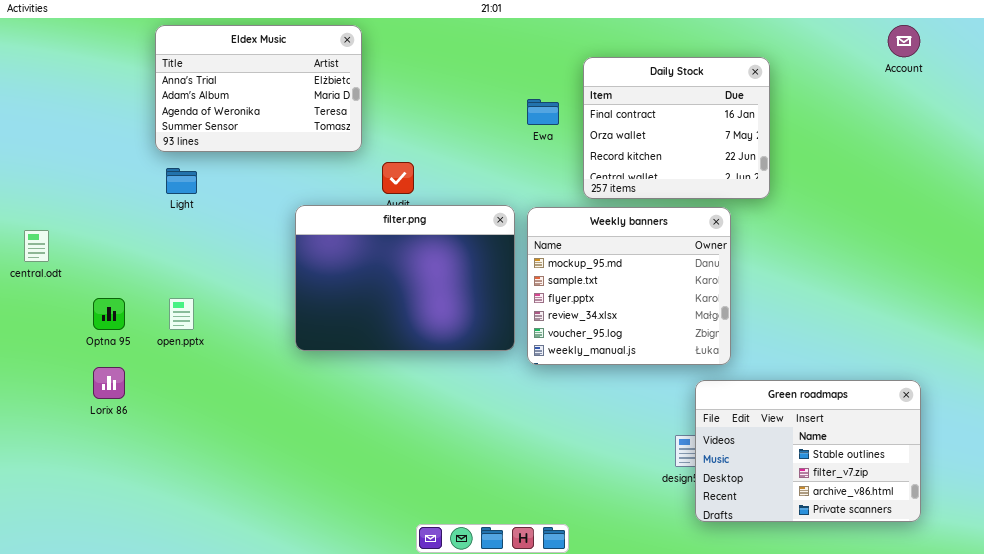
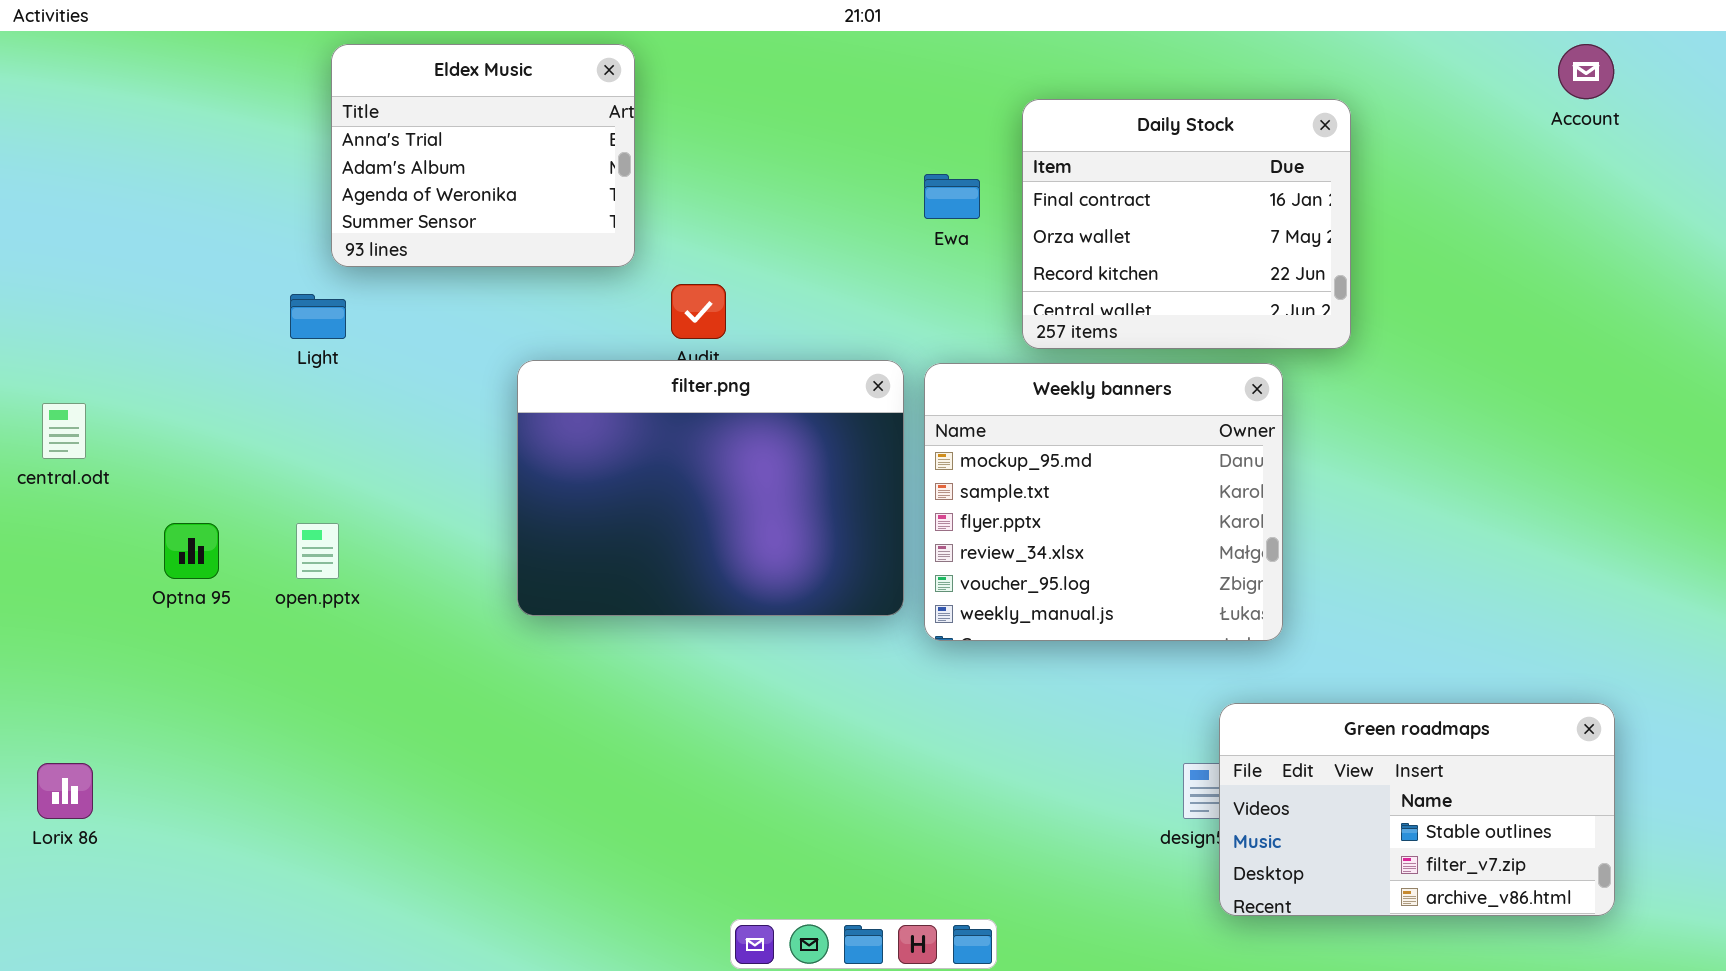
Eldex Music: [155,25,362,152] -> [331,44,635,267], resized
Lorix 86: [93,367,125,399] -> [37,763,93,819], moved
Green roadmaps: [695,380,921,522] -> [1219,703,1615,916], resized

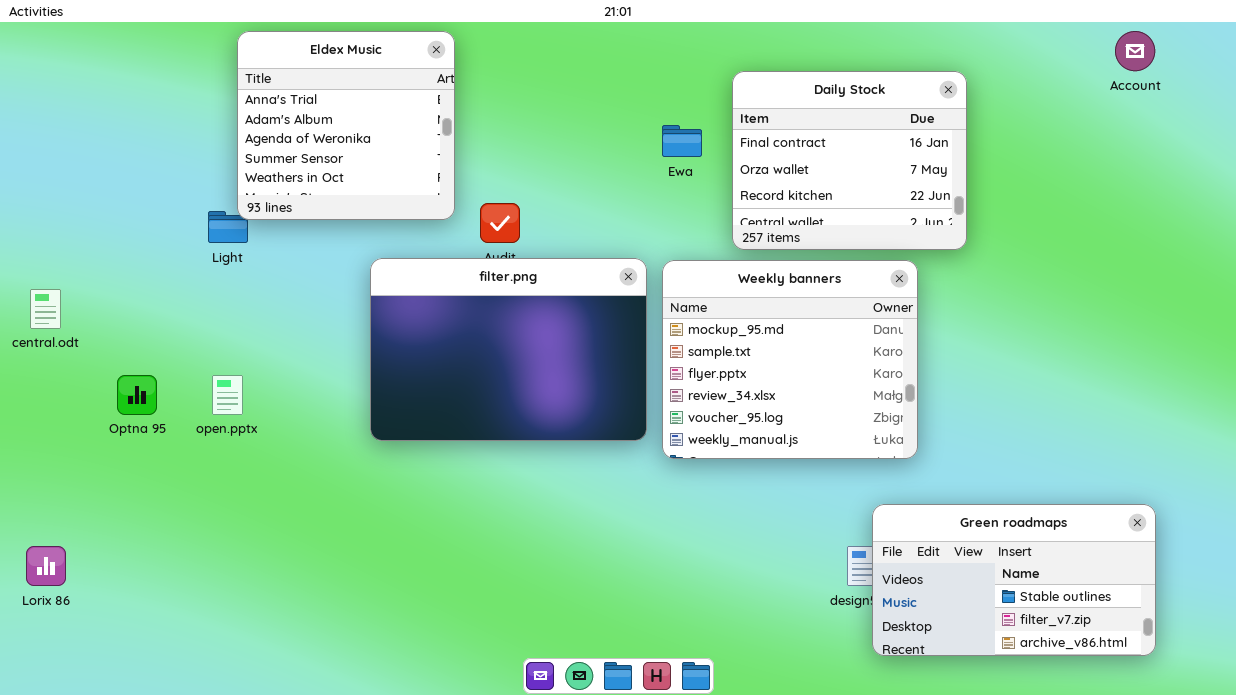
Eldex Music: [331,44,635,267] -> [237,31,455,220], resized

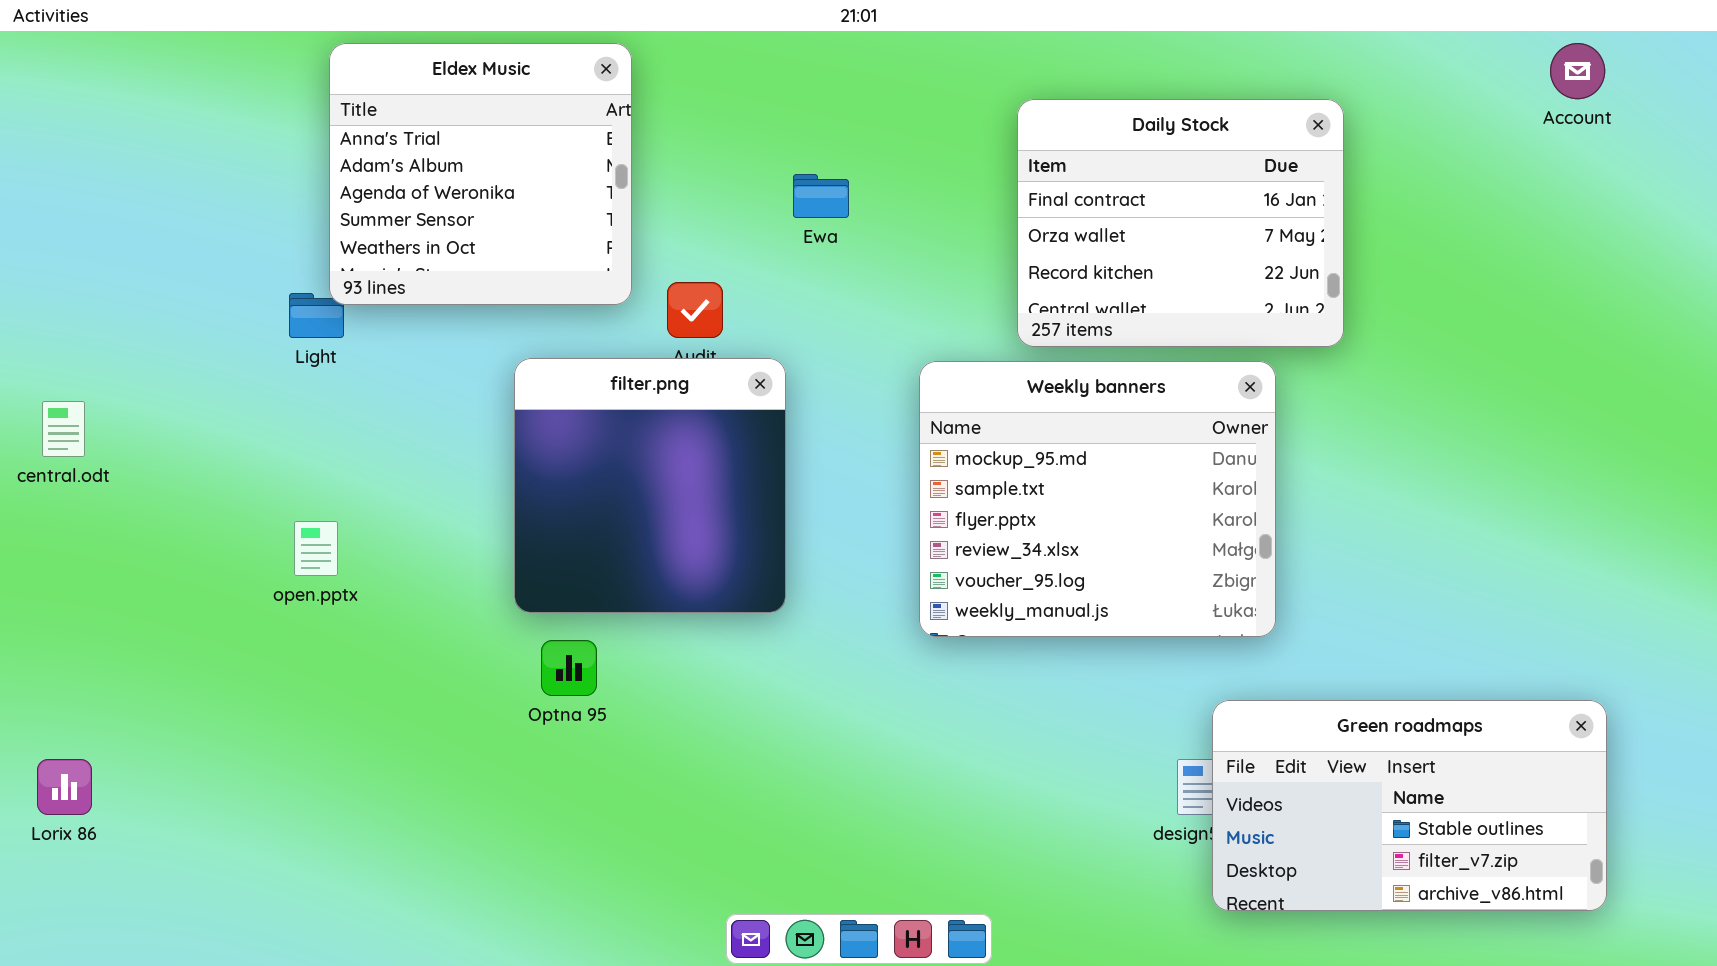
Ewa: [662,125,702,157] -> [793,174,849,218], moved
filter.png: [370,258,647,441] -> [514,358,786,613], resized
Optna 95: [117,375,157,415] -> [541,640,597,696], moved

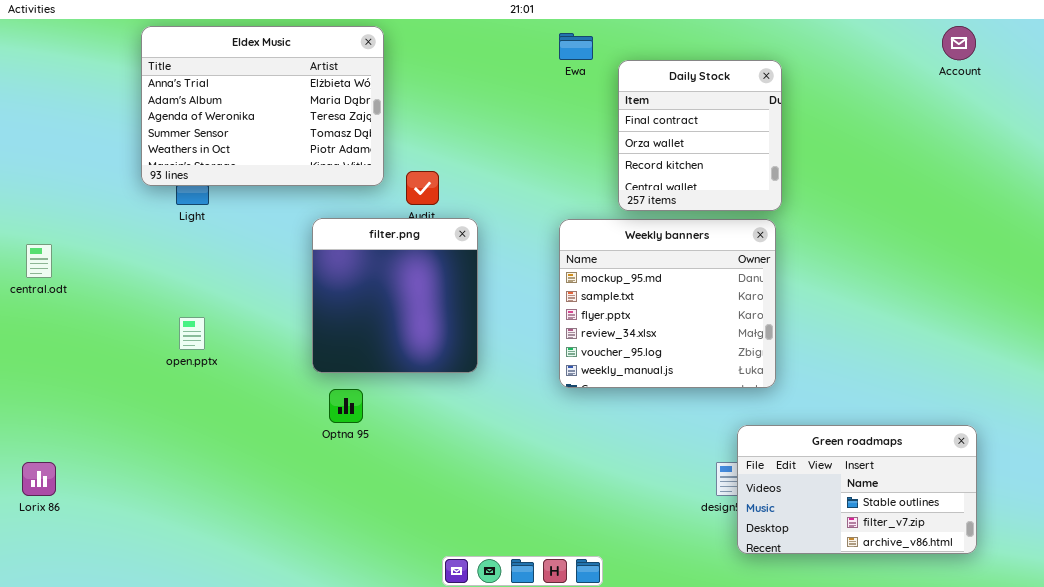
Eldex Music: [329,43,632,305] -> [141,26,384,186], resized
Daily Stock: [1017,99,1344,347] -> [618,60,782,211], resized
Ewa: [793,174,849,218] -> [559,33,593,60], moved

